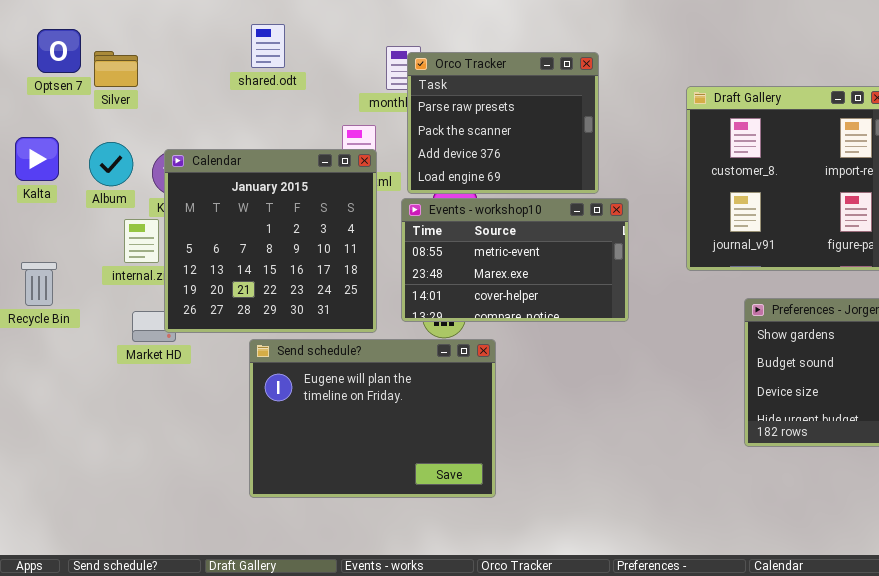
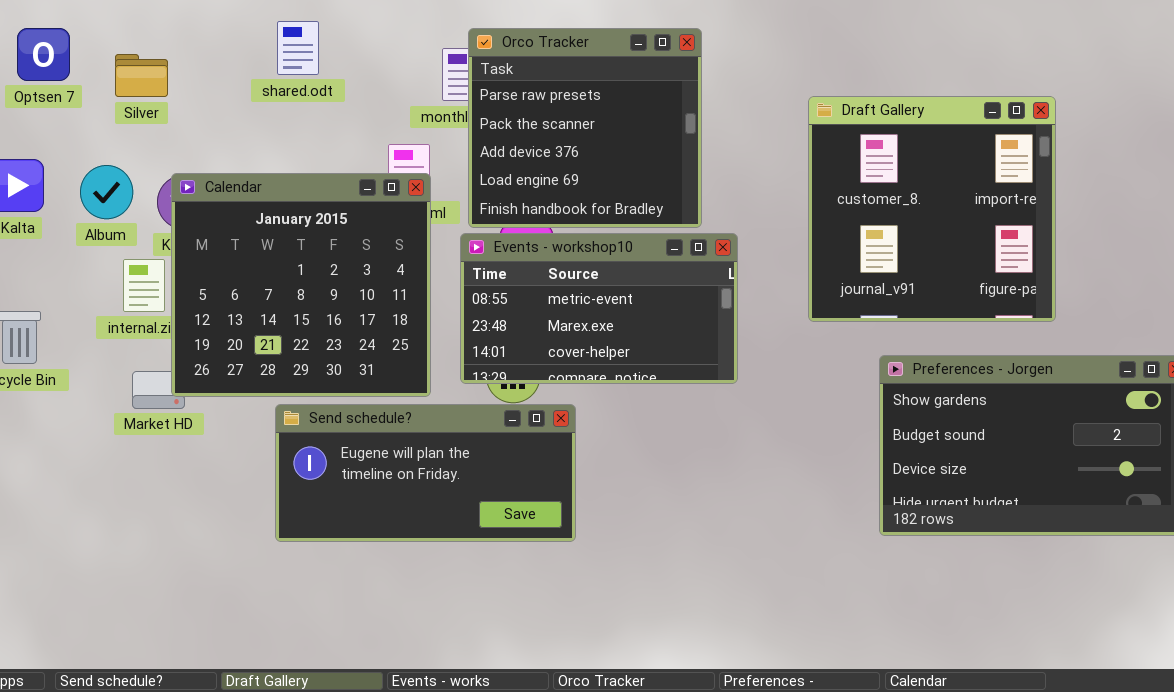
Silver: [94,51,138,87] -> [115,54,168,97], moved
Orco Tracker: [407,52,599,194] -> [468,28,702,228], resized
Send schedule?: [249,339,496,498] -> [275,404,576,542], resized

